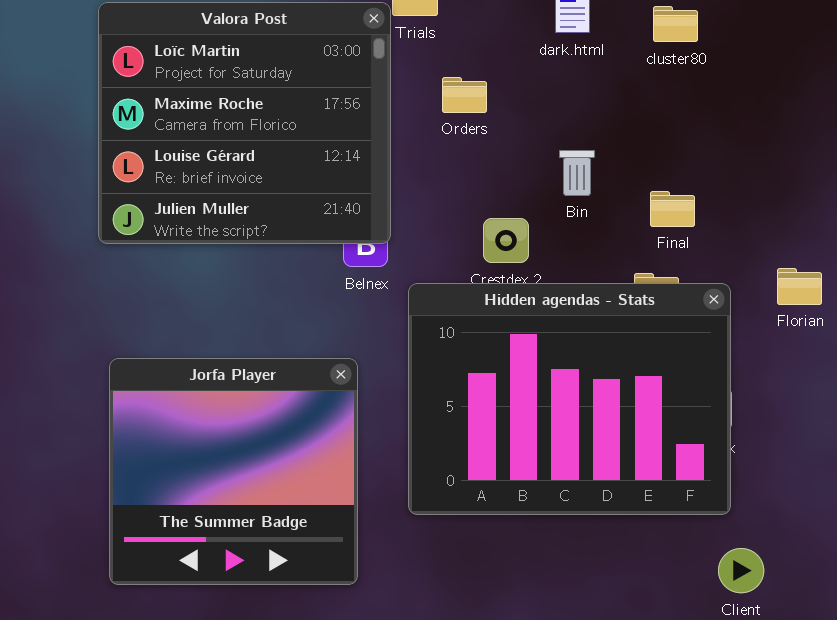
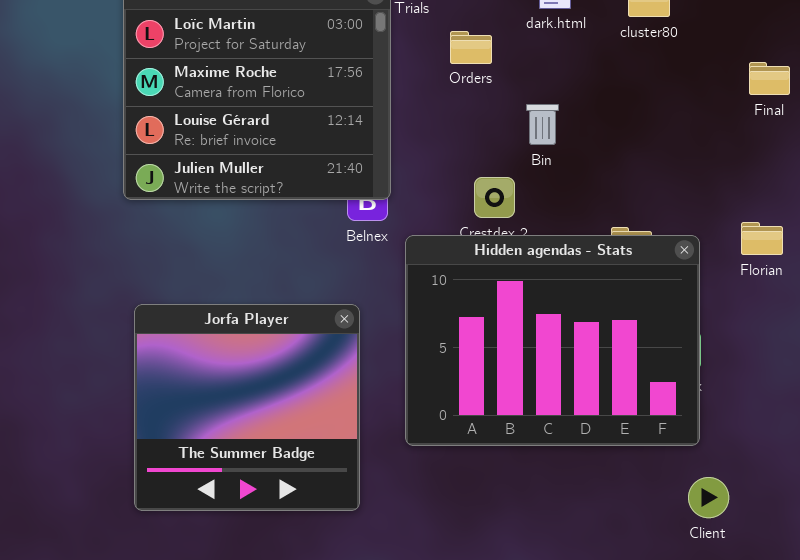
Orders: [442,77,487,113] -> [450,31,492,64], moved
Bin: [559,150,595,196] -> [526,104,559,145], moved
Final: [650,191,695,227] -> [749,62,790,95], moved

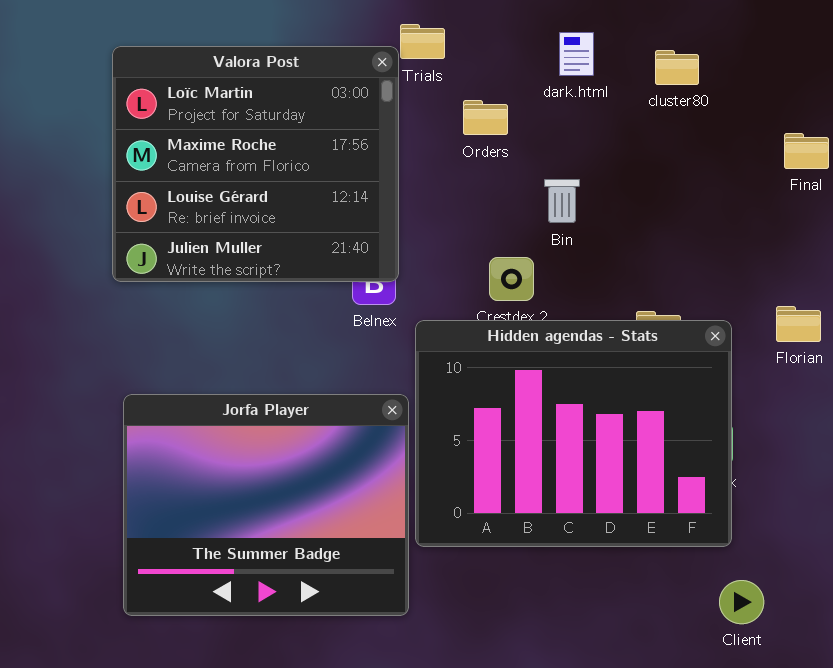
Jorfa Player: [134,304,360,511] -> [123,394,409,616], resized

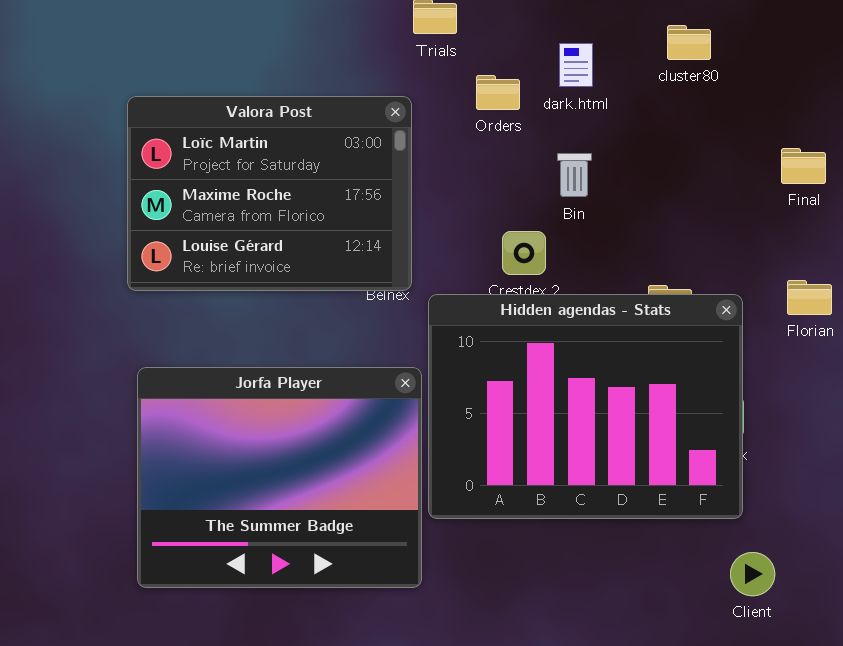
dark.html: [559,32,594,76] -> [559,43,593,87], moved
Valora Post: [112,46,399,282] -> [127,96,412,291], moved, resized
Final: [784,133,829,169] -> [781,148,826,184], moved

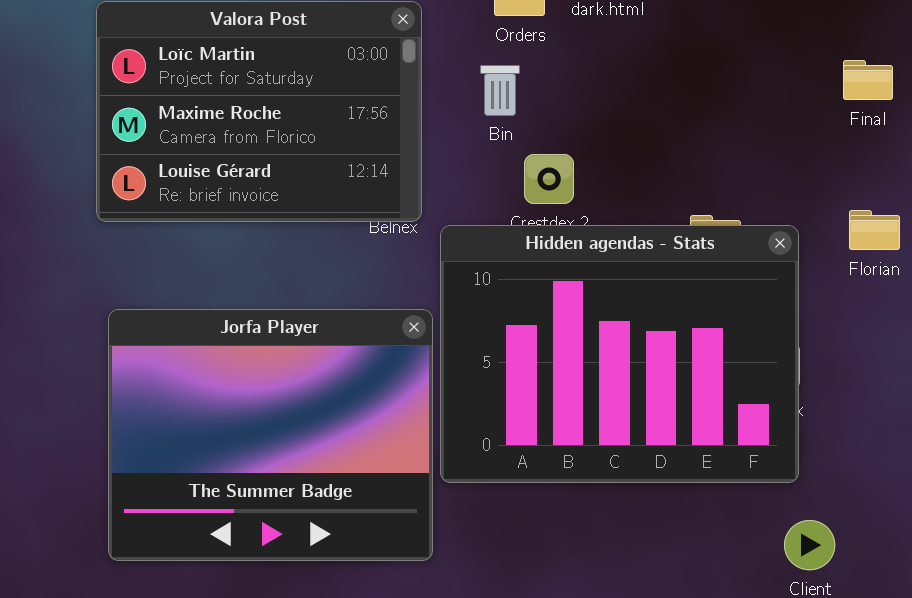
Bin: [557,153,592,197] -> [480,65,520,116], moved

